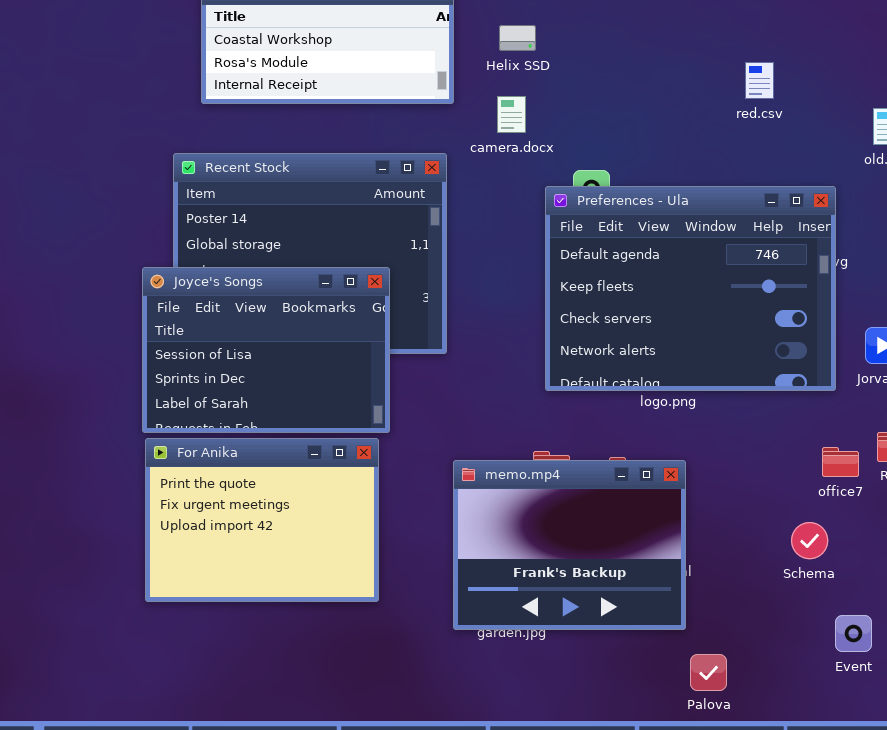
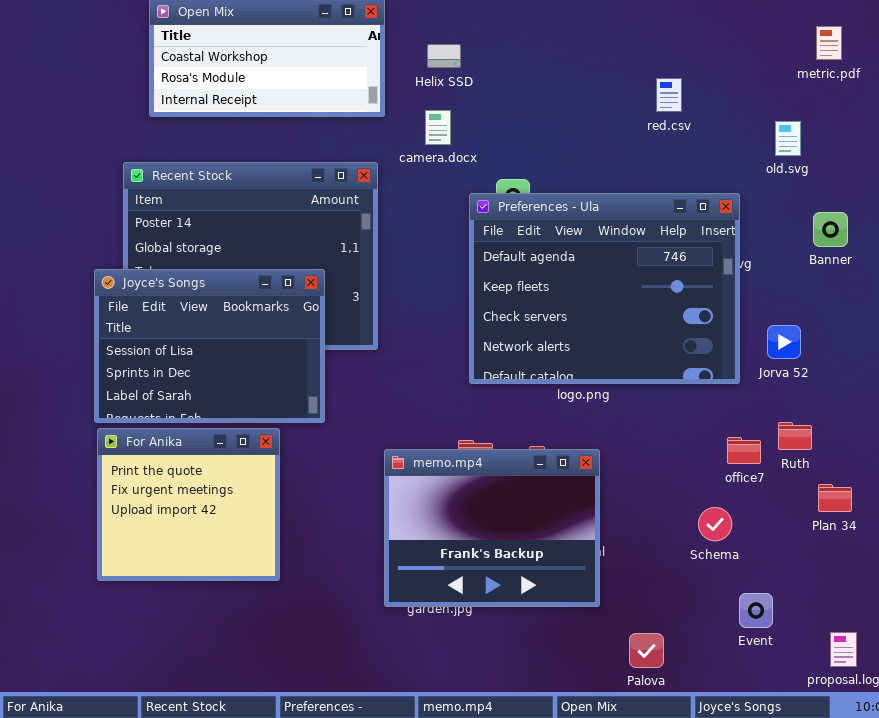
For Anika: [145,438,379,602] -> [97,428,280,581], resized
Palova: [690,654,727,691] -> [629,633,664,668], moved

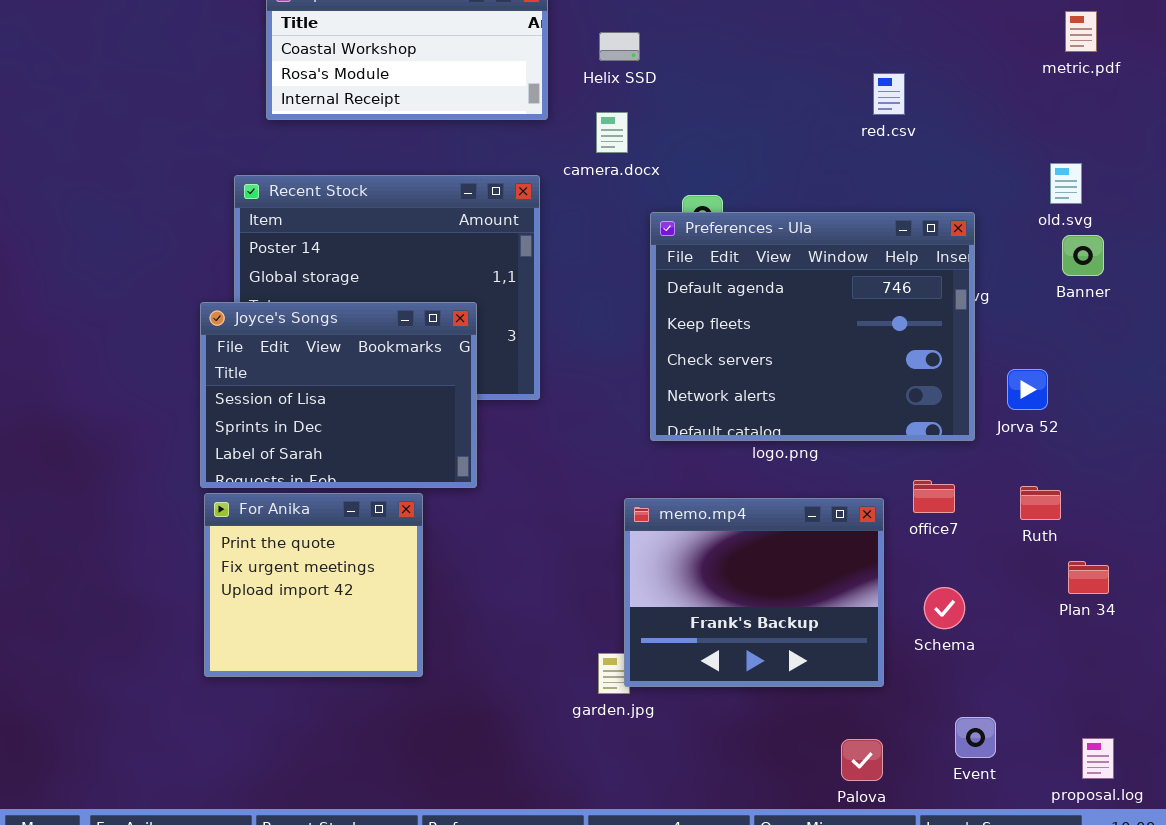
old.svg: [775,121,801,156] -> [1050,163,1082,204], moved
office7: [727,437,761,464] -> [913,480,955,513], moved
memo.mp4: [384,449,600,607] -> [624,498,884,687], moved
Event: [739,593,773,628] -> [955,717,996,758], moved

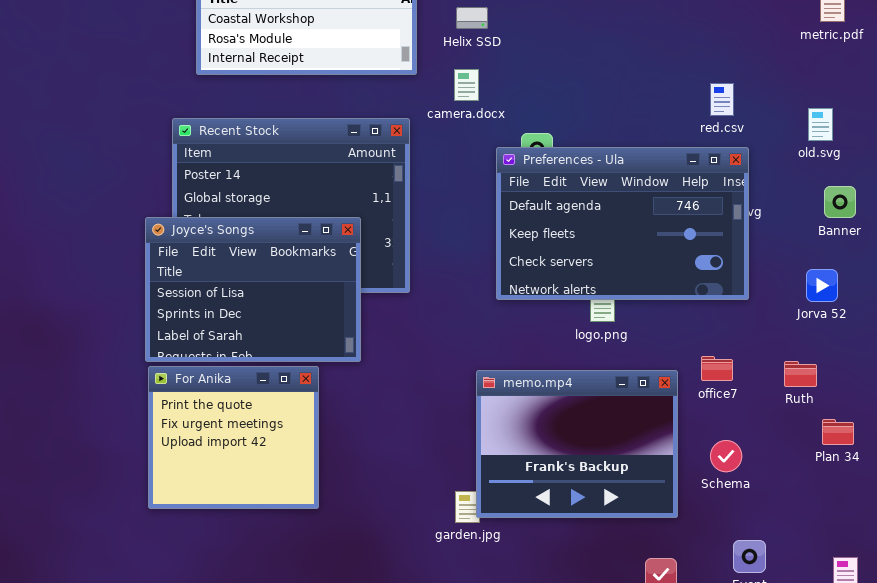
red.csv: [873,73,905,115] -> [710,83,734,116], moved
Preferences - Ula: [650,212,975,441] -> [496,147,749,300], resized
Banner: [1062,235,1104,276] -> [824,186,856,218], moved
Jorva 52: [1007,369,1048,410] -> [806,269,838,302], moved

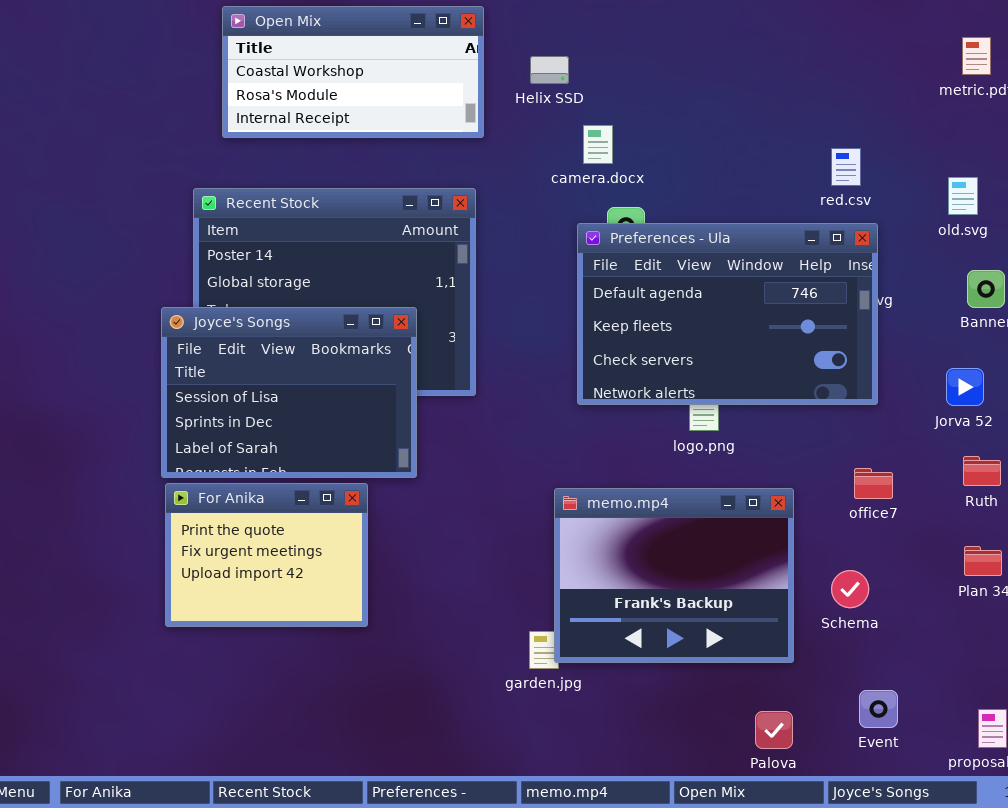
camera.docx: [454,69,479,101] -> [583,125,613,164], moved
office7: [701,356,733,381] -> [854,468,893,499], moved
Ruth: [784,361,817,387] -> [963,456,1001,486], moved
For Anika: [148,366,319,509] -> [165,483,368,627], resized

